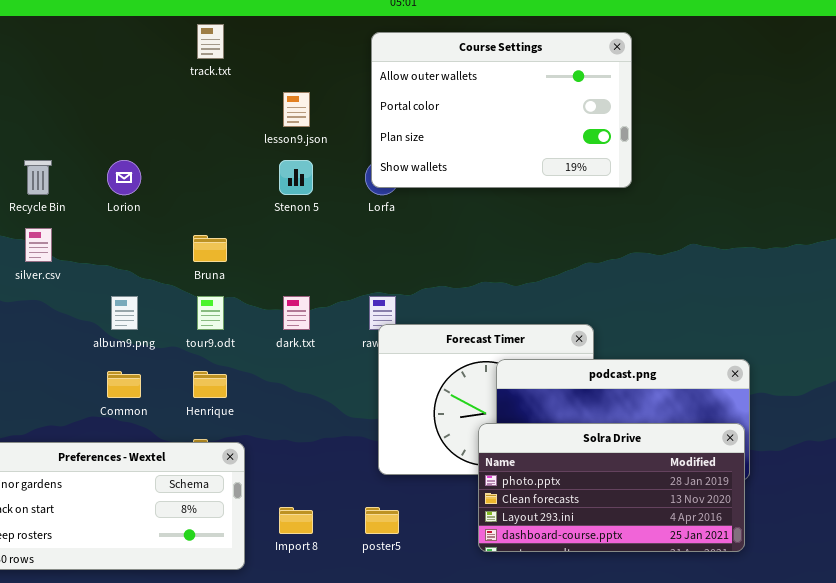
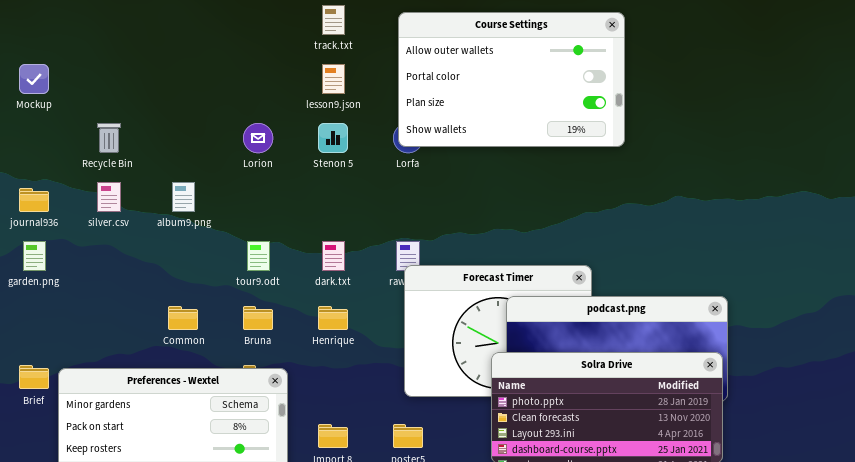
track.txt: [197,24,224,59] -> [322,5,345,35], moved
Lorion: [107,160,141,195] -> [243,123,273,153], moved
Bruna: [193,235,227,262] -> [243,306,273,330], moved
album9.png: [111,296,138,330] -> [172,182,195,212], moved
Henrique: [193,371,227,398] -> [318,306,348,330], moved

